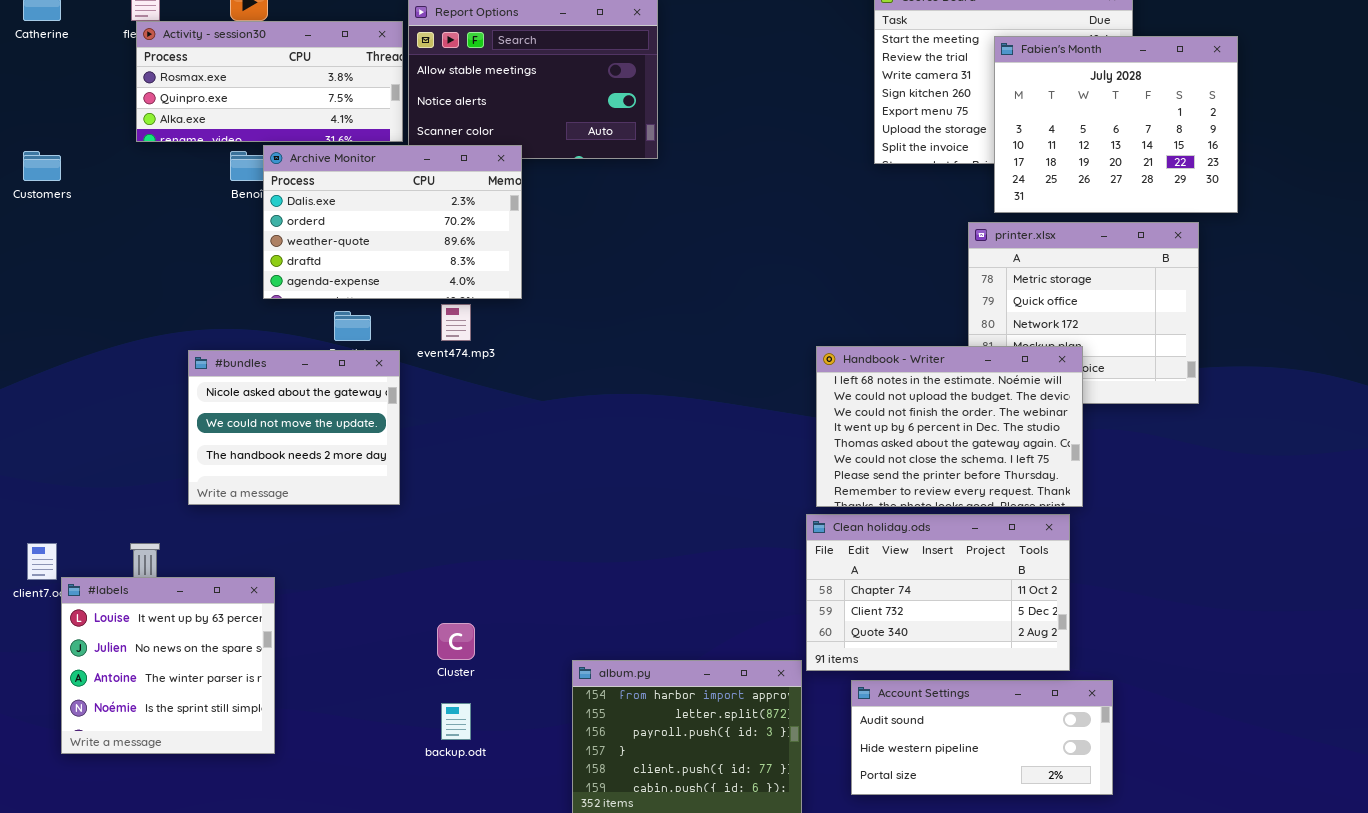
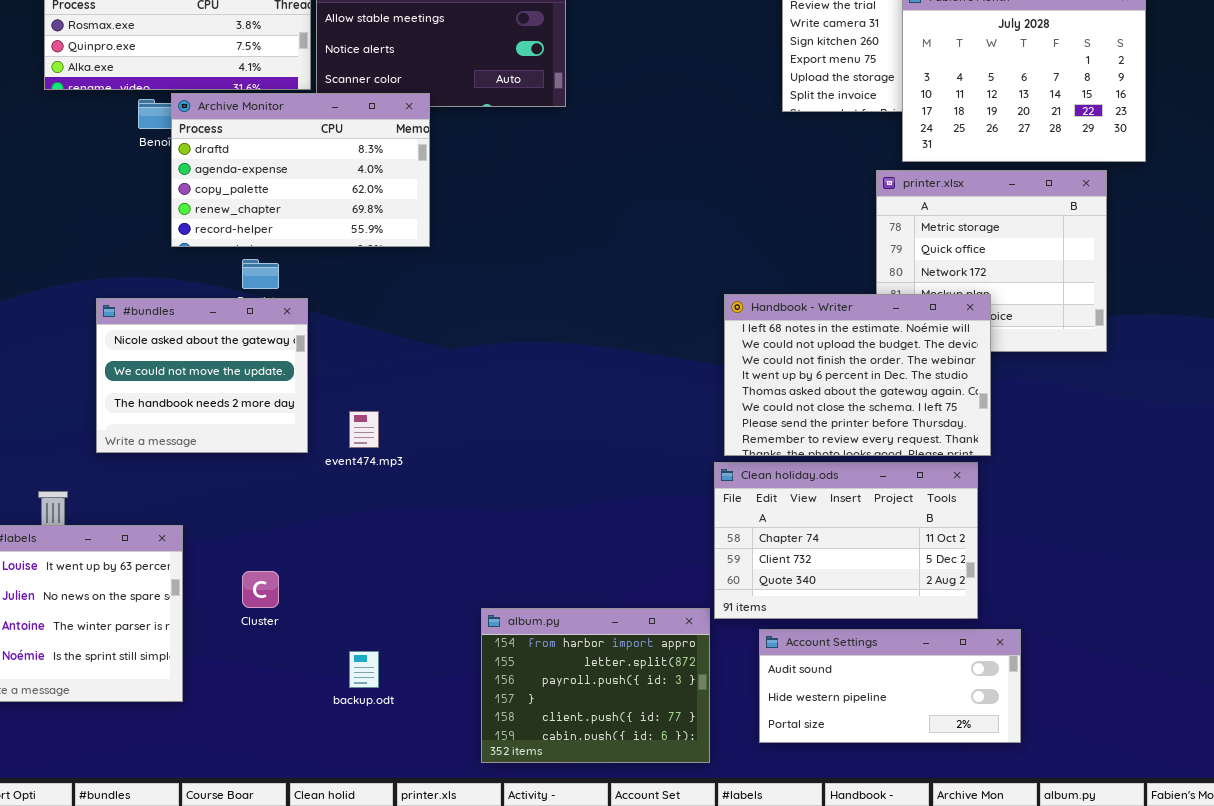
Archive Monitor: [263,145,522,299] -> [171,93,430,247], scrolled down 3 rows
event474.mp3: [441,304,471,341] -> [349,411,379,448], moved
Cluster: [437,623,475,660] -> [242,571,279,608], moved

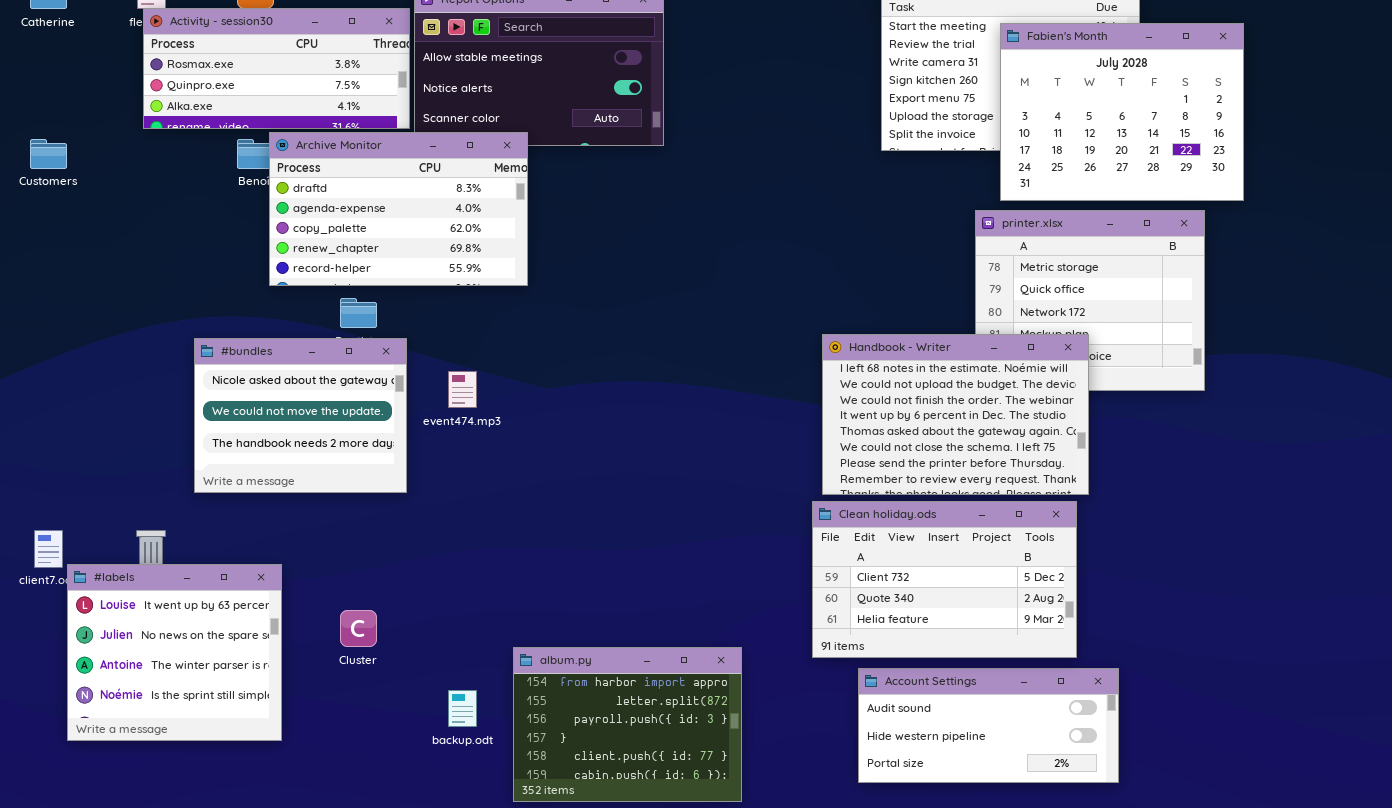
event474.mp3: [349,411,379,448] -> [448,371,477,408], moved
Clean holiday.ods: [714,462,978,619] -> [812,501,1077,658], scrolled down 1 row
album.py: [481,608,710,763] -> [513,647,742,802], moved

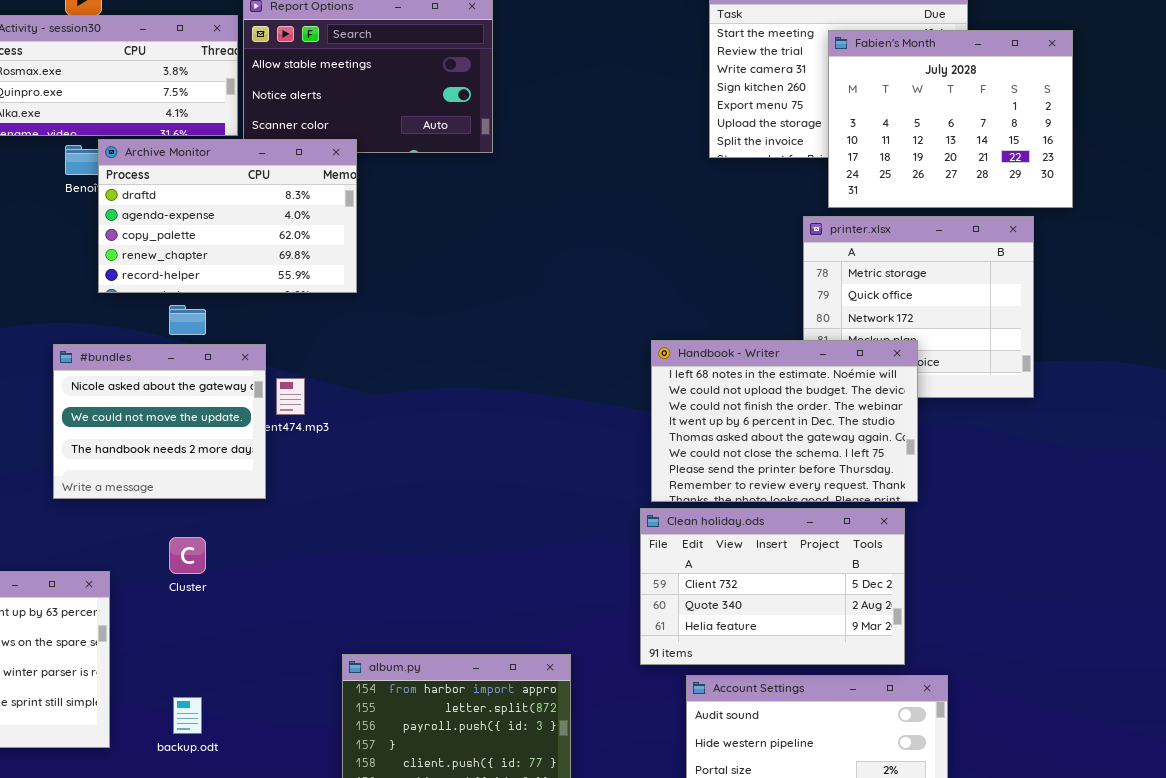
#bundles: [194,338,407,493] -> [53,344,266,499], moved
Cluster: [340,610,377,647] -> [169,537,206,574], moved
backup.odt: [448,690,477,727] -> [173,697,202,734], moved

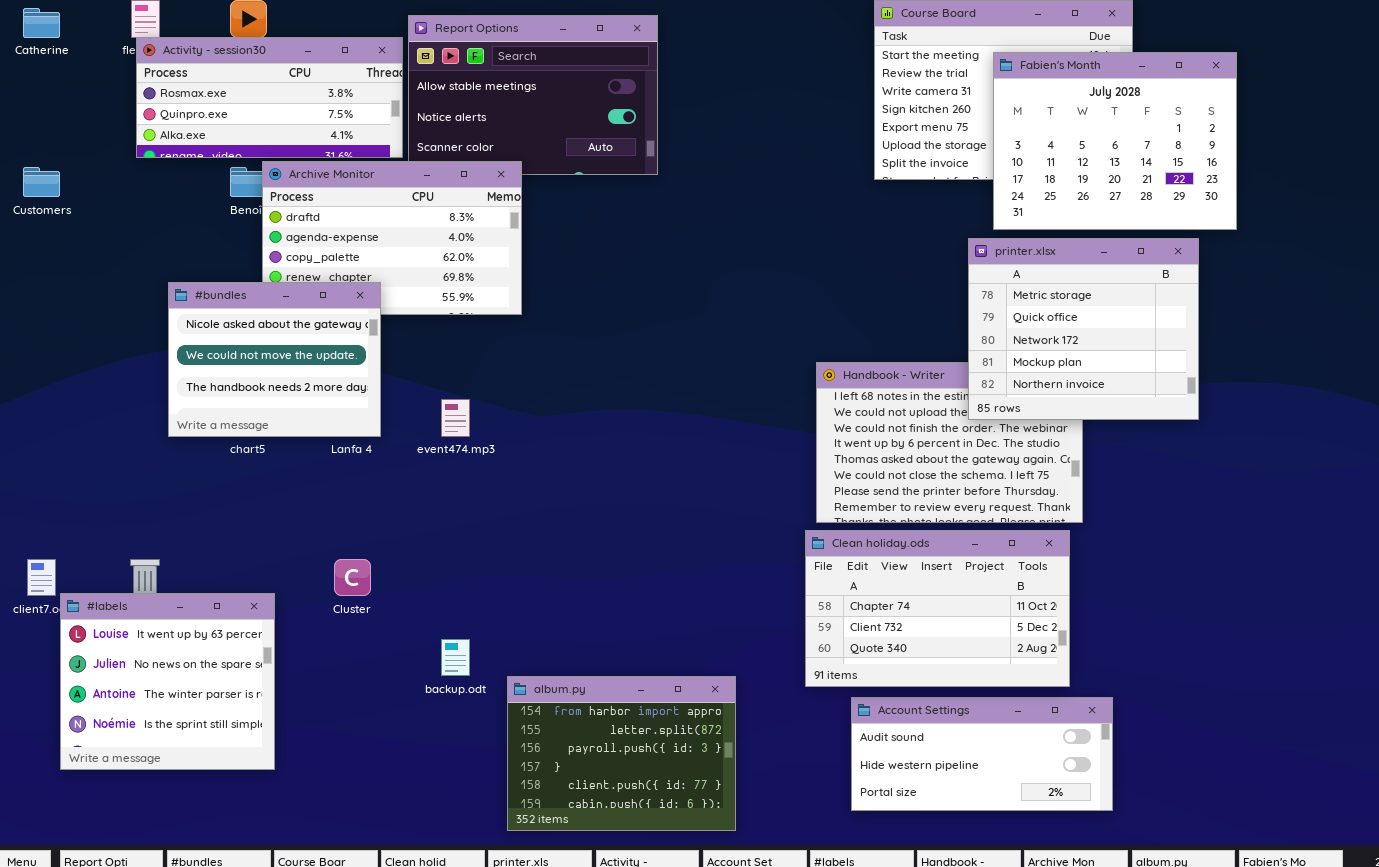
printer.xlsx: [803,216,1034,398] -> [968,238,1199,420], raised
#bundles: [53,344,266,499] -> [168,282,381,437], moved
Clean holiday.ods: [640,508,905,665] -> [805,530,1070,687], scrolled up 1 row
backup.odt: [173,697,202,734] -> [441,639,470,676], moved

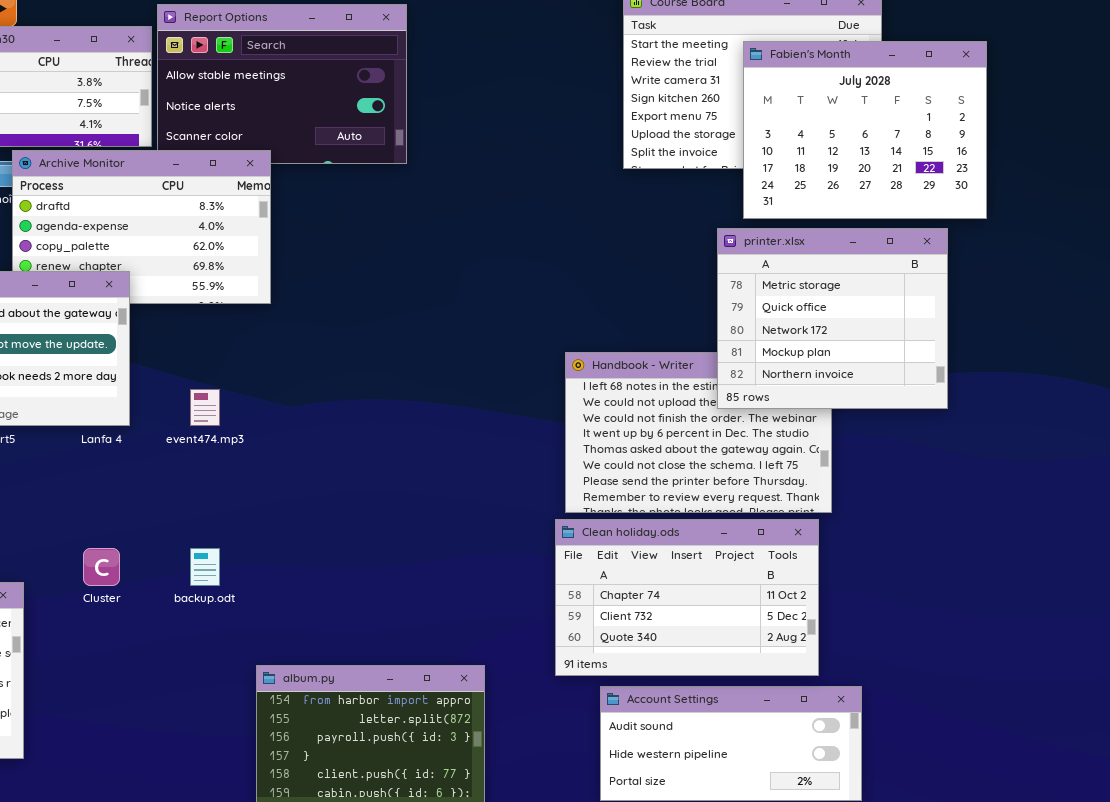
backup.odt: [441,639,470,676] -> [190,548,220,586], moved

